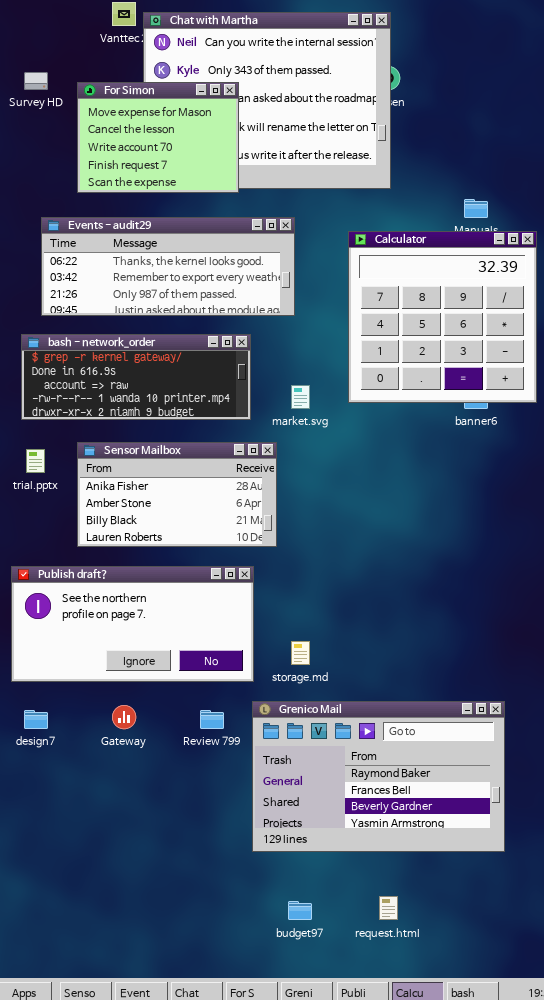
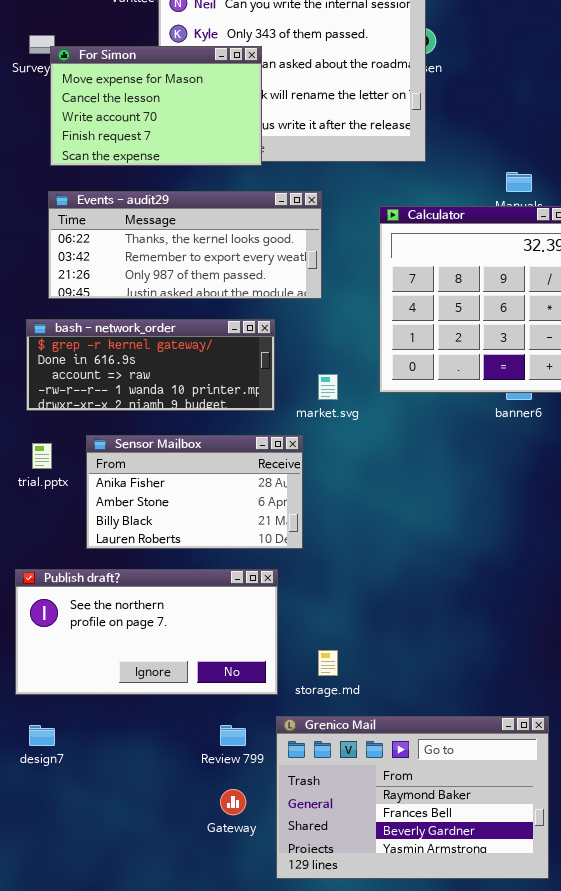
For Simon: [77,82,239,193] -> [50,46,262,166], resized
Gateway: [112,705,136,729] -> [220,789,246,815], moved

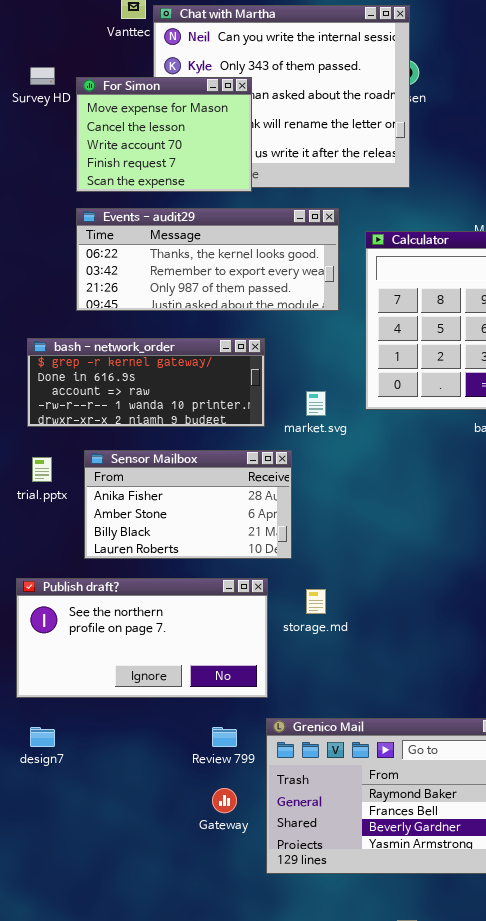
For Simon: [50,46,262,166] -> [76,77,252,192], resized
Events - audit29: [48,191,322,299] -> [76,208,339,311], moved
storage.md: [318,650,338,676] -> [306,589,326,614], moved

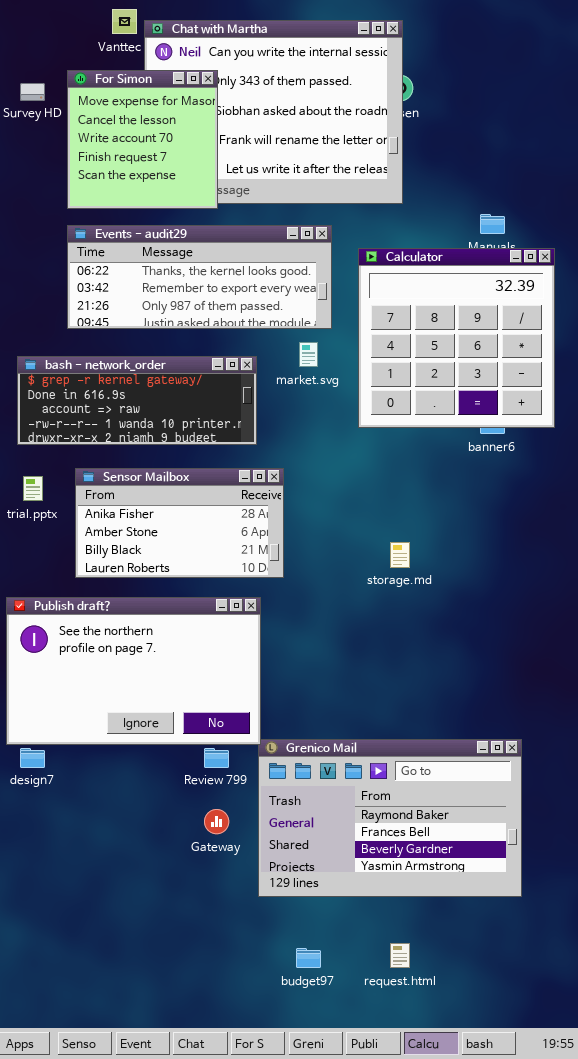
For Simon: [76,77,252,192] -> [67,70,218,209], resized
market.svg: [306,391,326,416] -> [299,342,318,367], moved
Publish draft?: [16,578,268,698] -> [6,597,261,745], resized
storage.md: [306,589,326,614] -> [390,542,410,568], moved

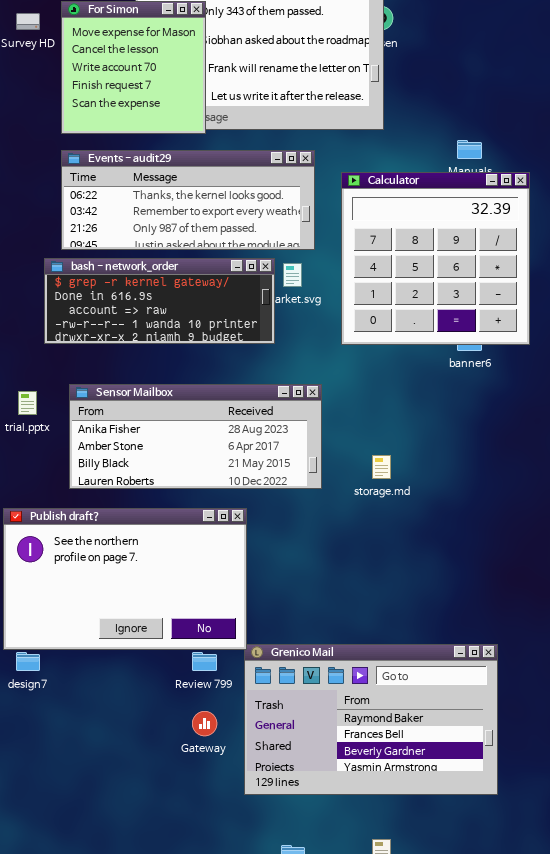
bash - network_order: [17,356,257,445] -> [44,258,275,344], moved
Sensor Mailbox: [75,468,284,578] -> [69,384,322,489], resized

